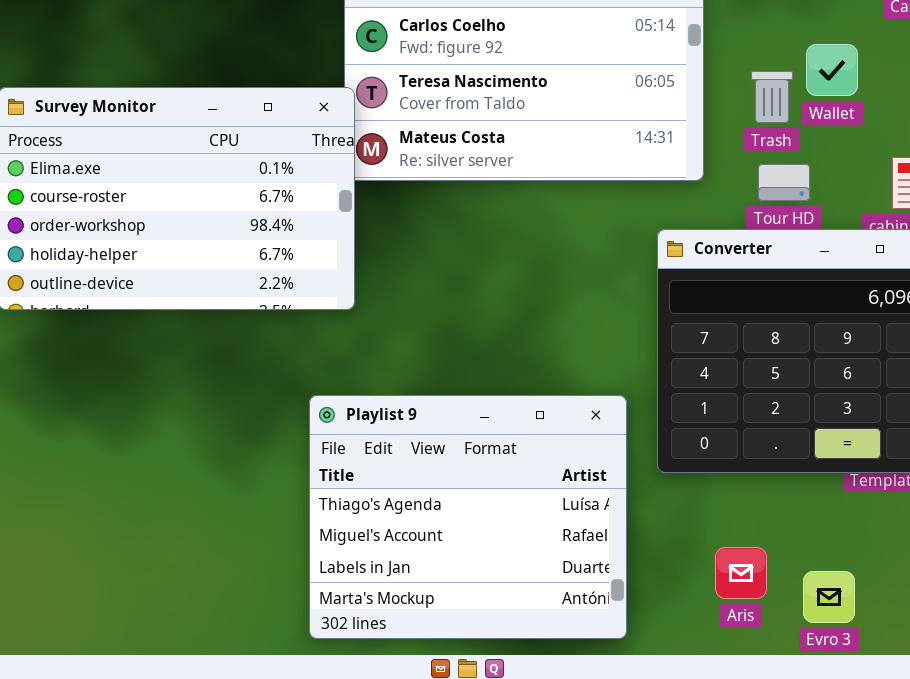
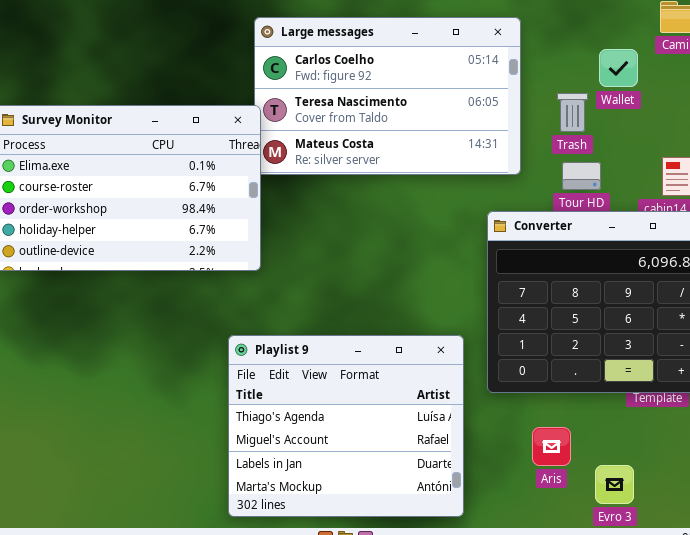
Wallet: [806,44,858,96] -> [599,49,638,87], moved
Aris: [715,547,767,599] -> [532,427,571,466], moved

